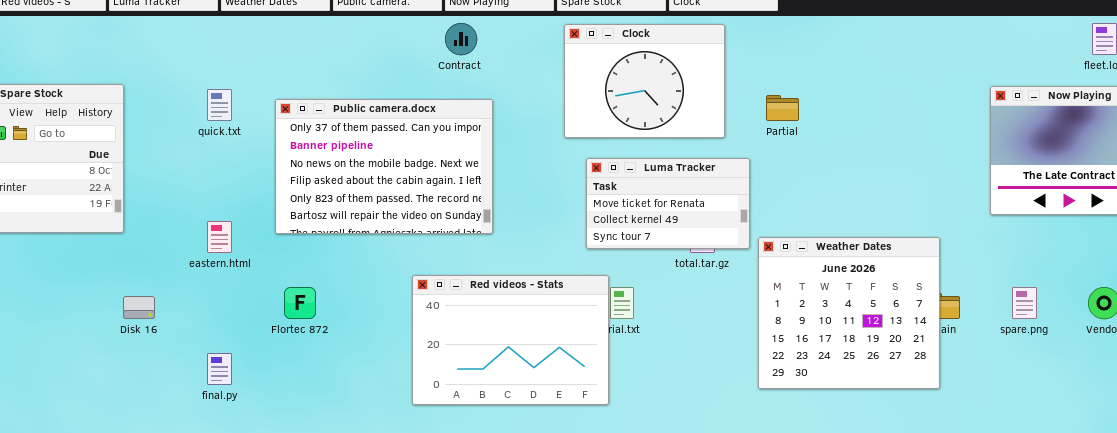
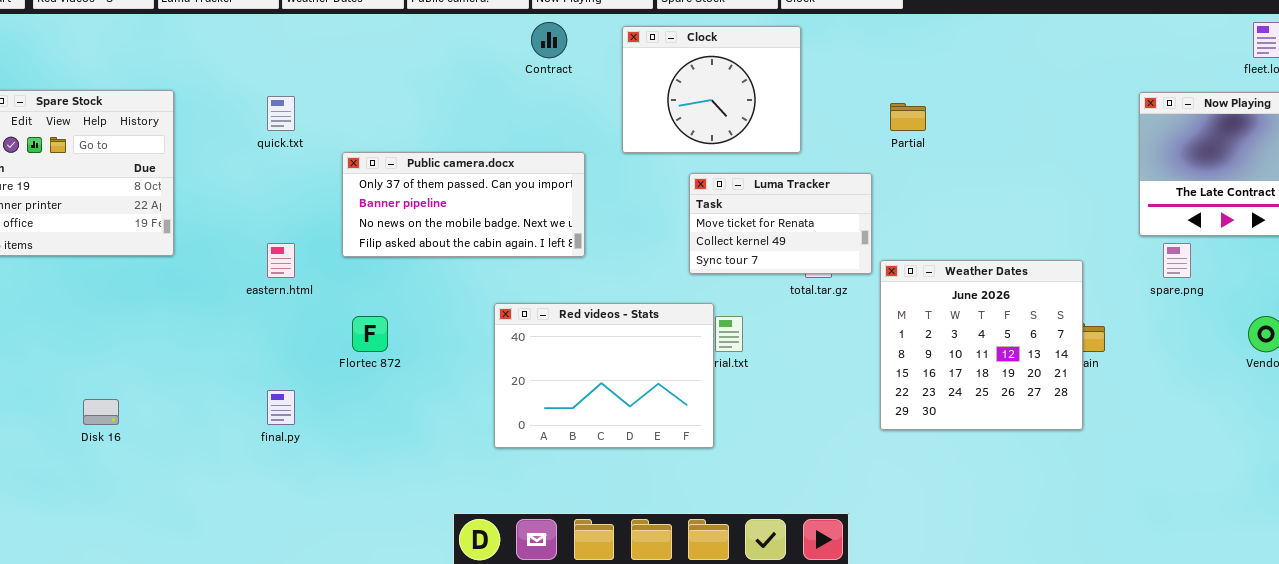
Clock: [564,24,725,138] -> [622,26,801,153], moved
Public camera.docx: [275,99,493,234] -> [342,152,585,257], resized
spare.png: [1012,287,1037,319] -> [1163,243,1191,278], moved
Disk 16: [123,296,155,319] -> [83,399,119,425], moved

